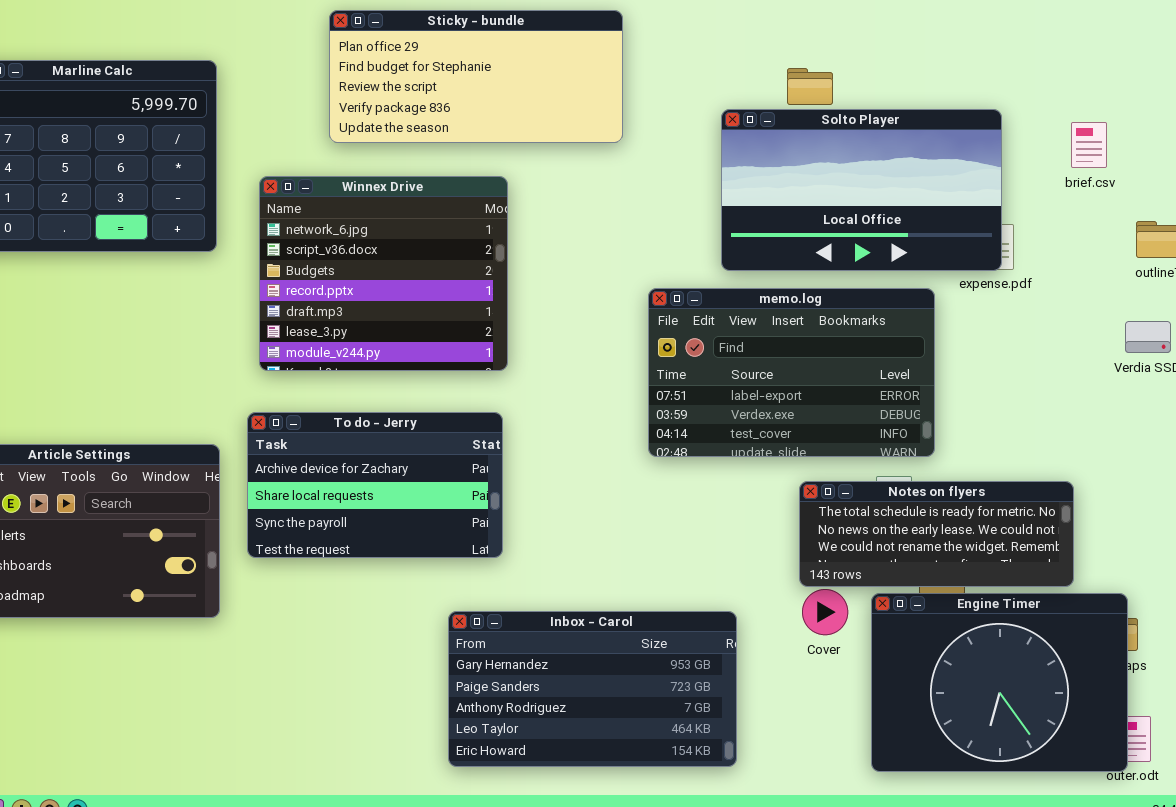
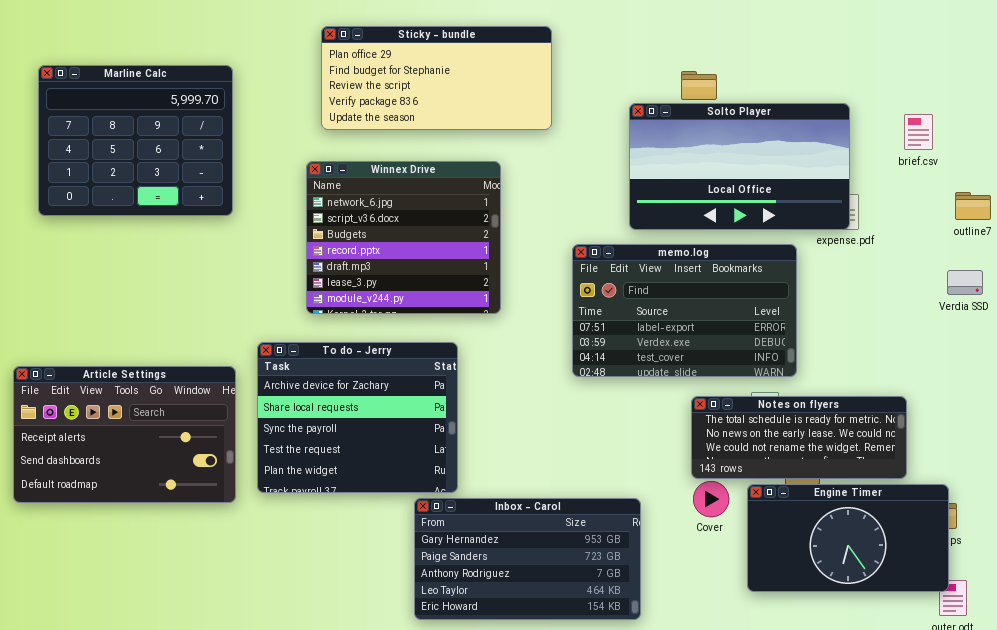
Winnex Drive: [259,176,508,371] -> [306,161,501,314], moved
To do - Jerry: [247,412,503,558] -> [257,342,458,493], resized
Engine Timer: [871,593,1128,772] -> [747,484,949,592], resized

